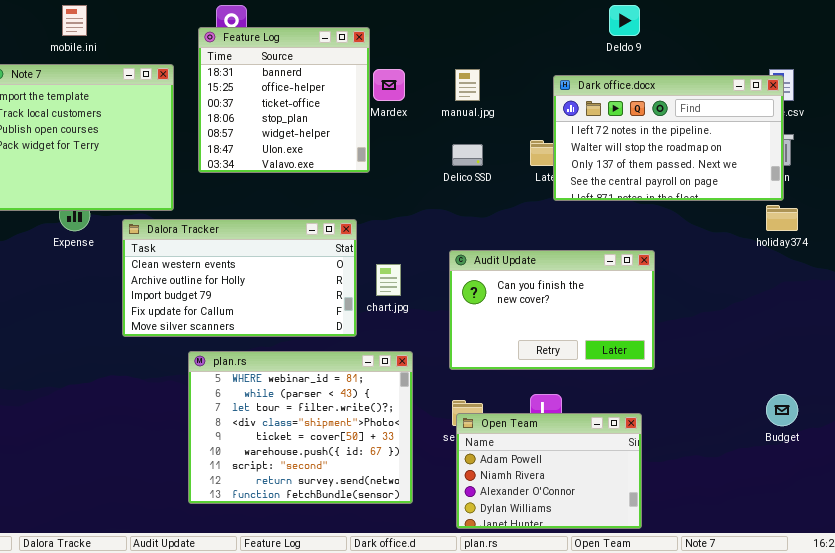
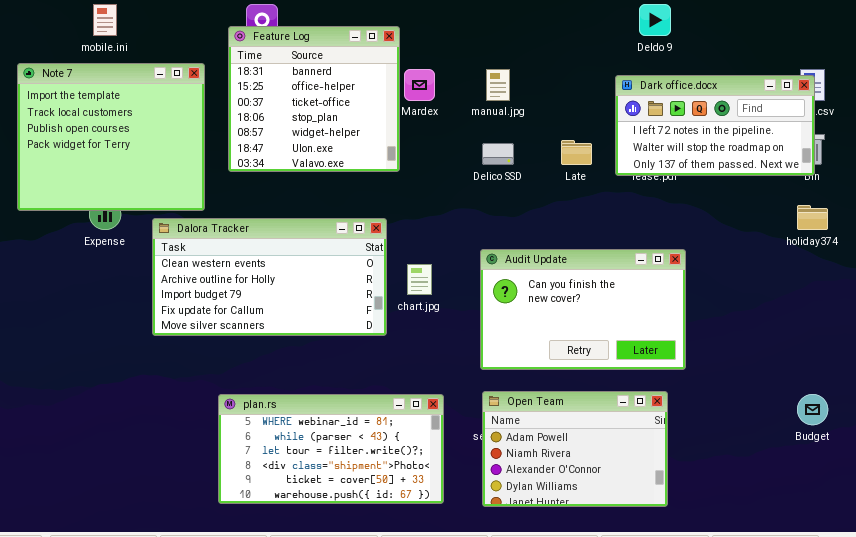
Dark office.docx: [553,75,784,201] -> [615,75,815,176], resized
plan.rs: [188,351,413,504] -> [218,394,444,504], resized
Open Team: [456,413,642,529] -> [482,391,668,507], moved

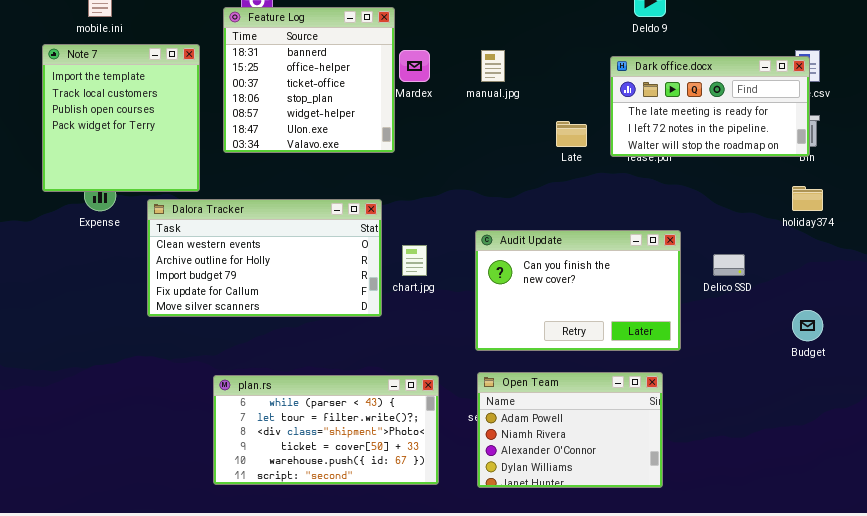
Note 7: [17,63,205,211] -> [42,44,200,192], resized
Dark office.docx: [615,75,815,176] -> [610,56,810,157], scrolled up 1 row
Delico SSD: [482,143,514,165] -> [713,254,745,276], moved
plan.rs: [218,394,444,504] -> [213,375,439,485], scrolled down 1 row
Budget: [797,394,828,425] -> [792,310,823,341], moved

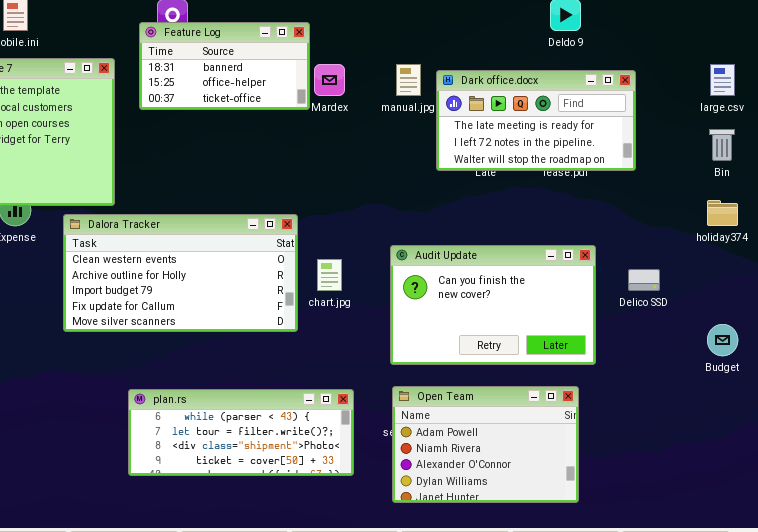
Feature Log: [223,7,395,153] -> [139,22,310,110], resized
Dark office.docx: [610,56,810,157] -> [436,70,636,171], moved
plan.rs: [213,375,439,485] -> [128,389,354,476], resized

